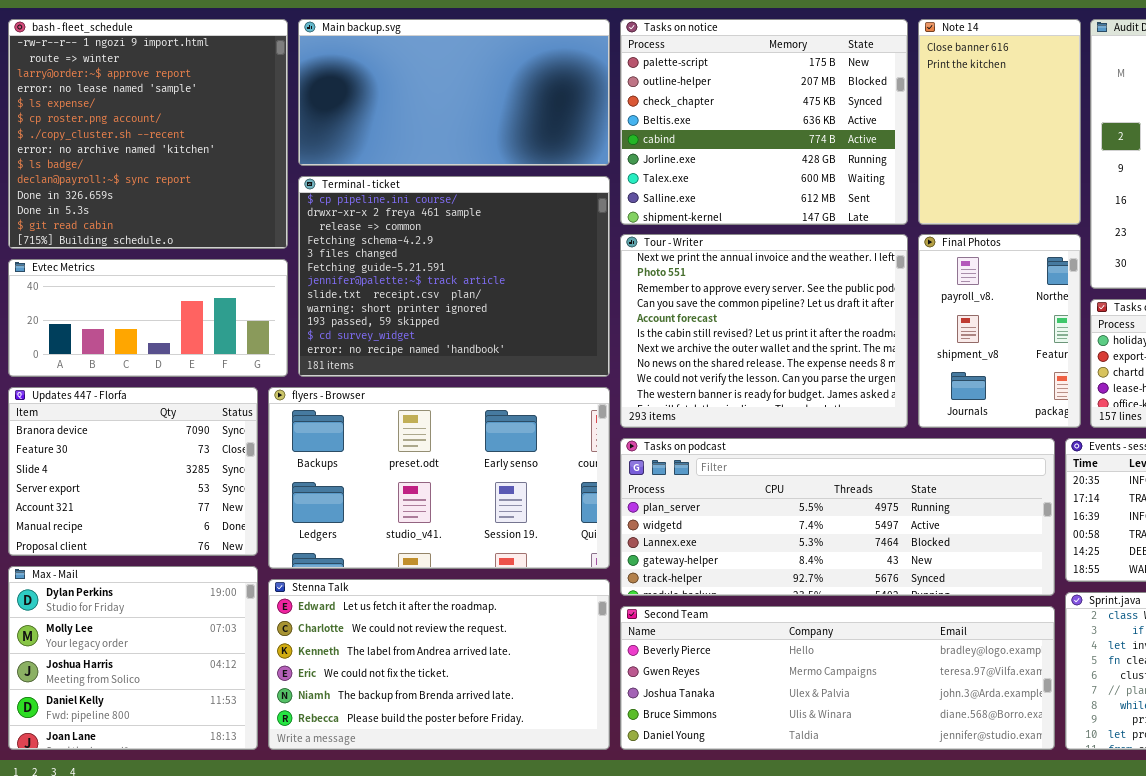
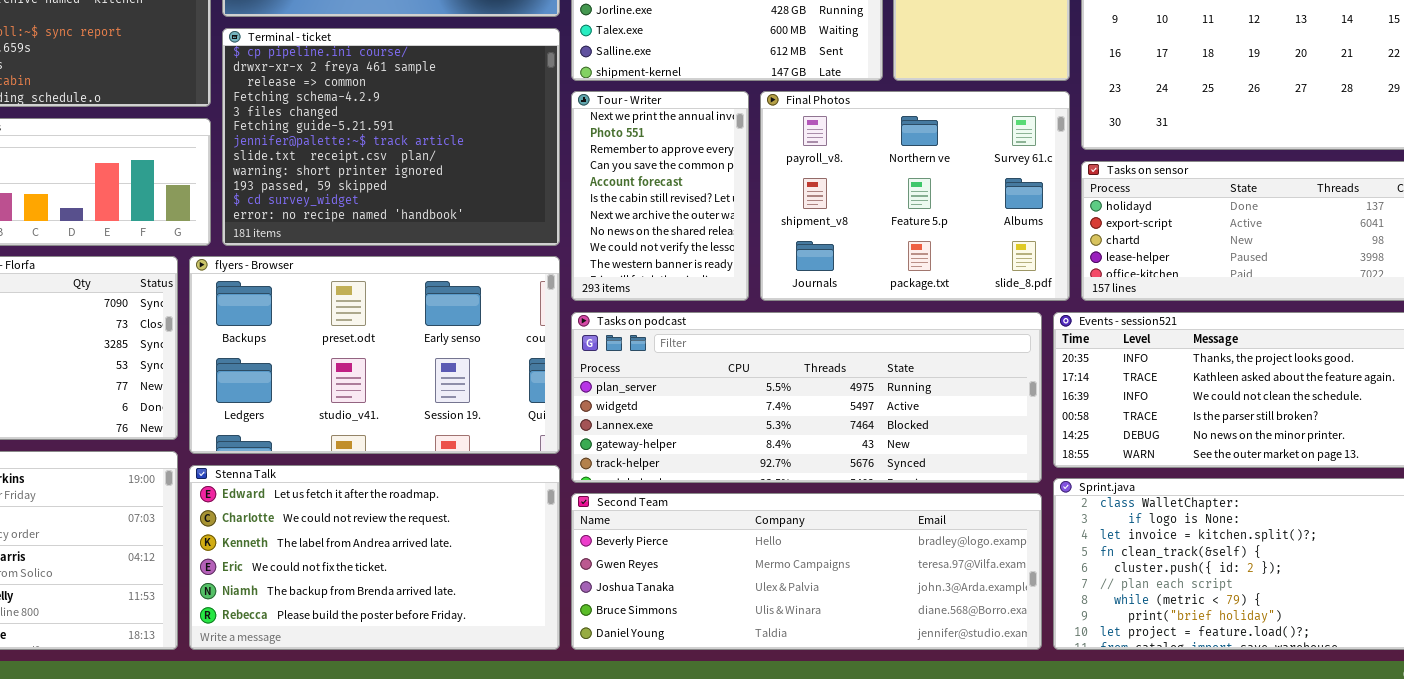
Tour - Writer: [620,234,908,428] -> [571,91,749,301], resized
Final Photos: [918,234,1081,428] -> [760,91,1070,301], resized

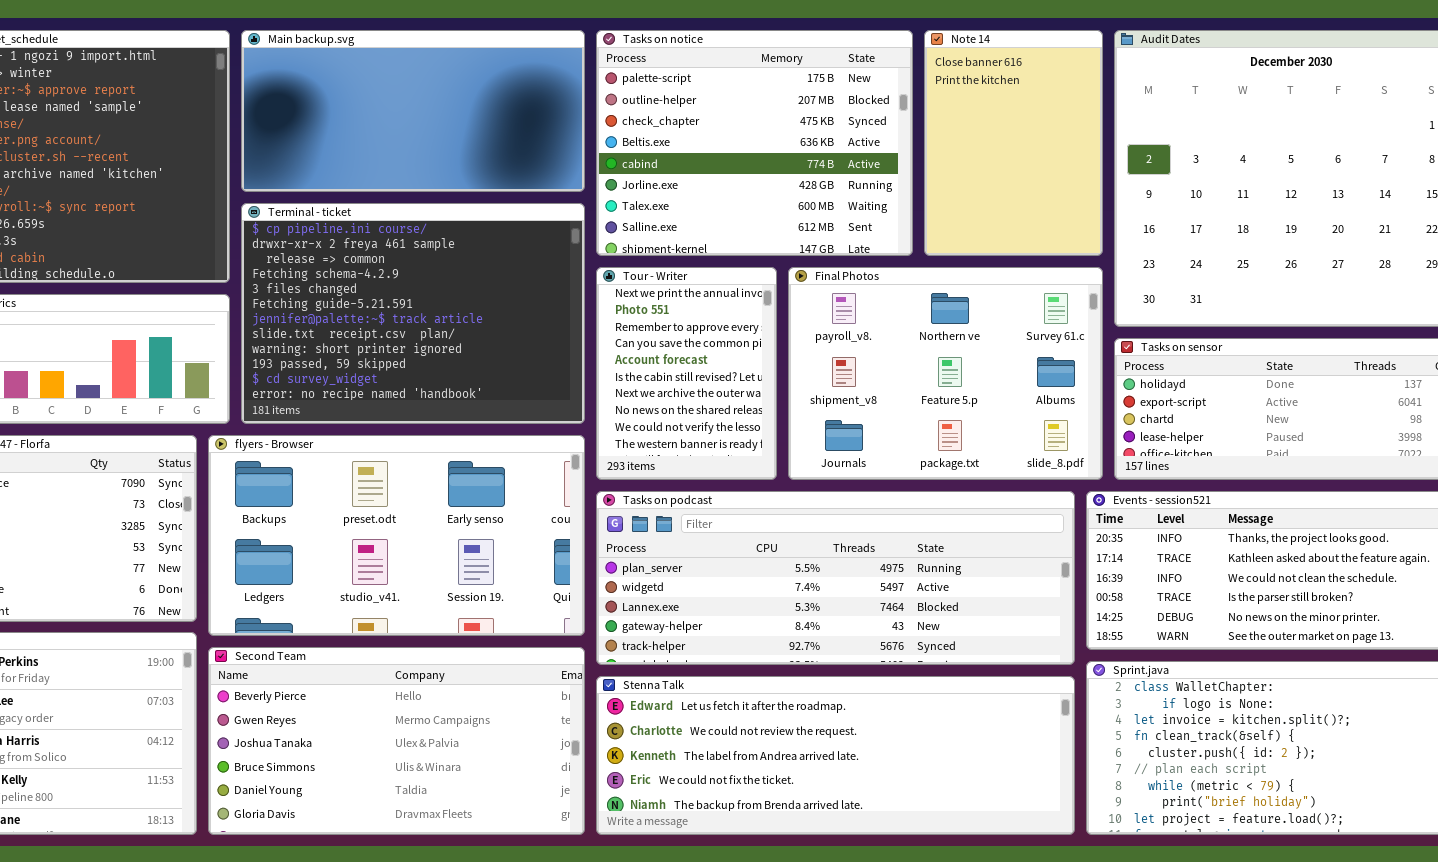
Stenna Talk: [189,465,560,650] -> [596,676,1075,835], moved, resized
Second Team: [571,493,1042,650] -> [208,647,585,835], moved, resized

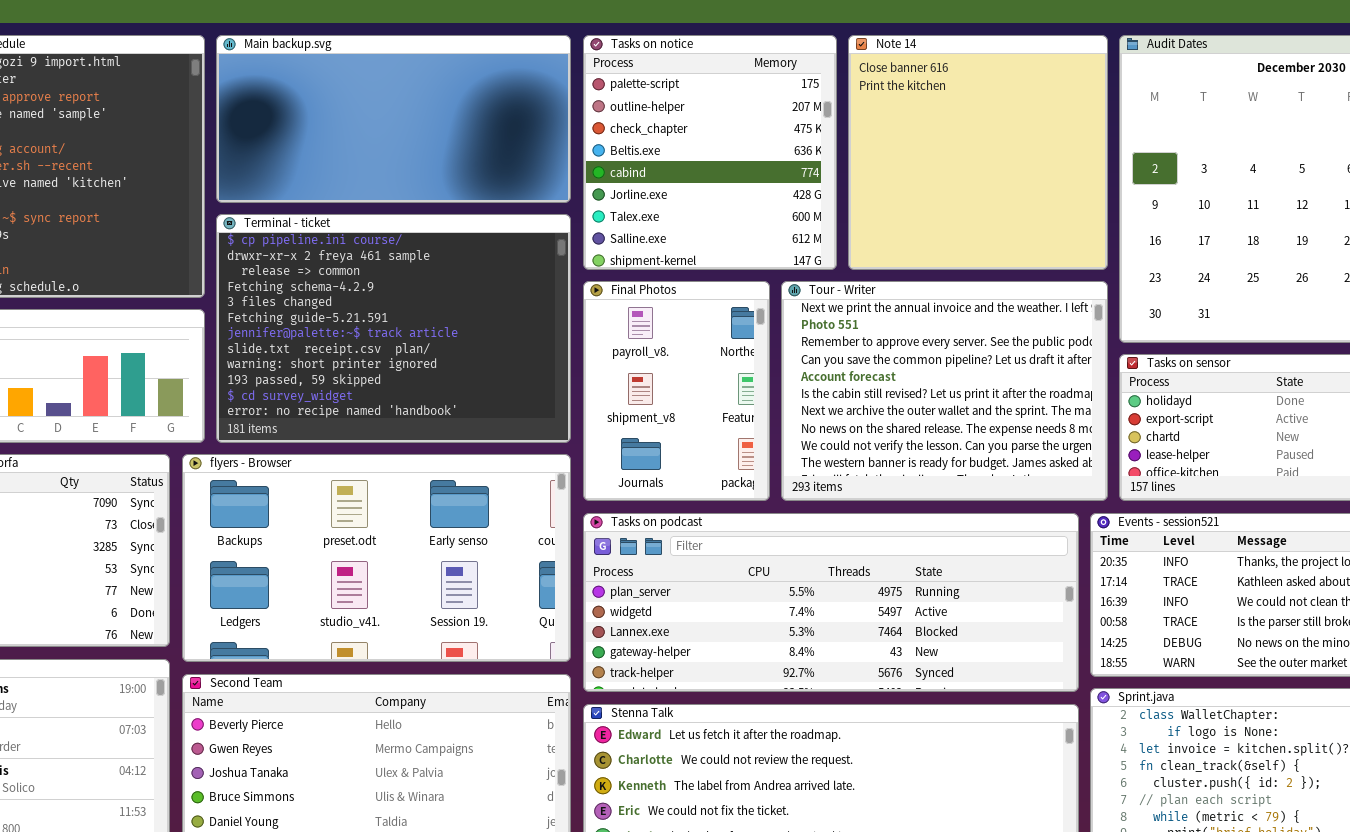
Tasks on notice: [596,30,913,256] -> [583,35,837,270], resized
Note 14: [924,30,1103,256] -> [848,35,1108,270], resized
Tour - Writer: [596,267,777,480] -> [781,281,1108,501], moved, resized
Final Photos: [788,267,1103,480] -> [583,281,770,501], moved, resized

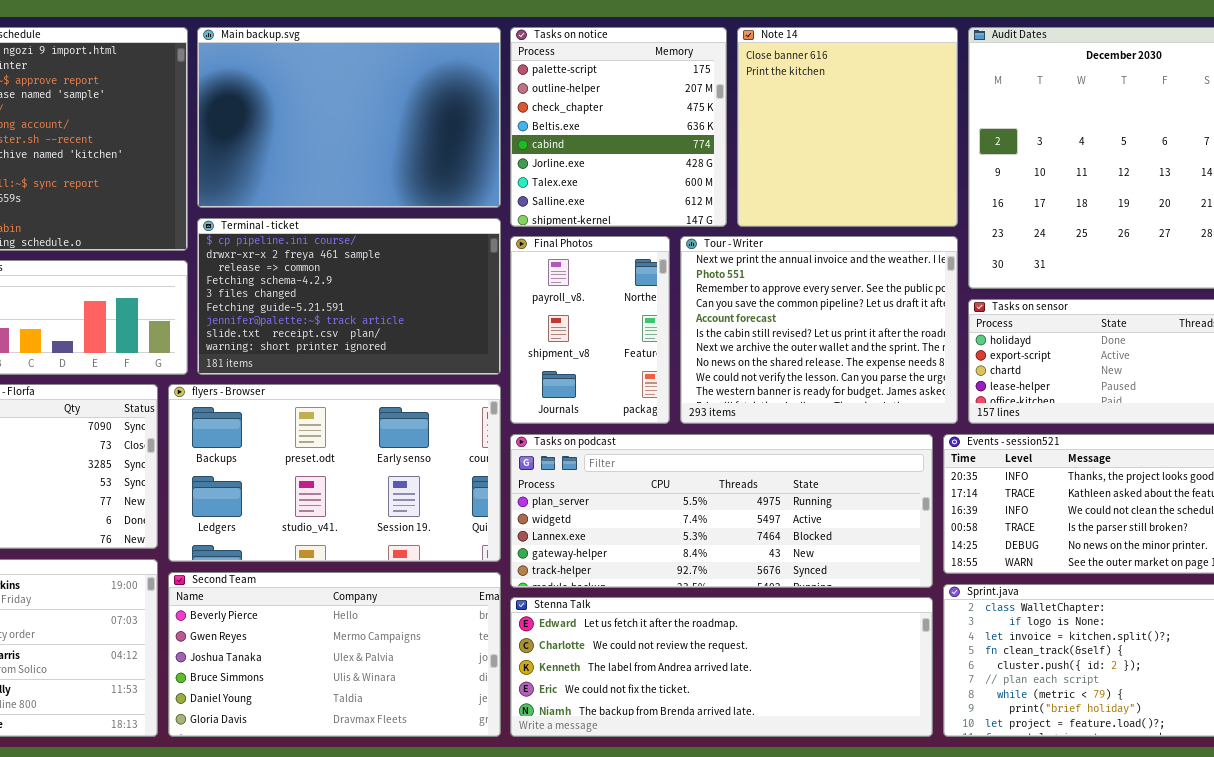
Main backup.svg: [216,35,571,203] -> [197,27,501,208], resized
Terminal - ticket: [216,214,571,443] -> [197,218,501,375], resized

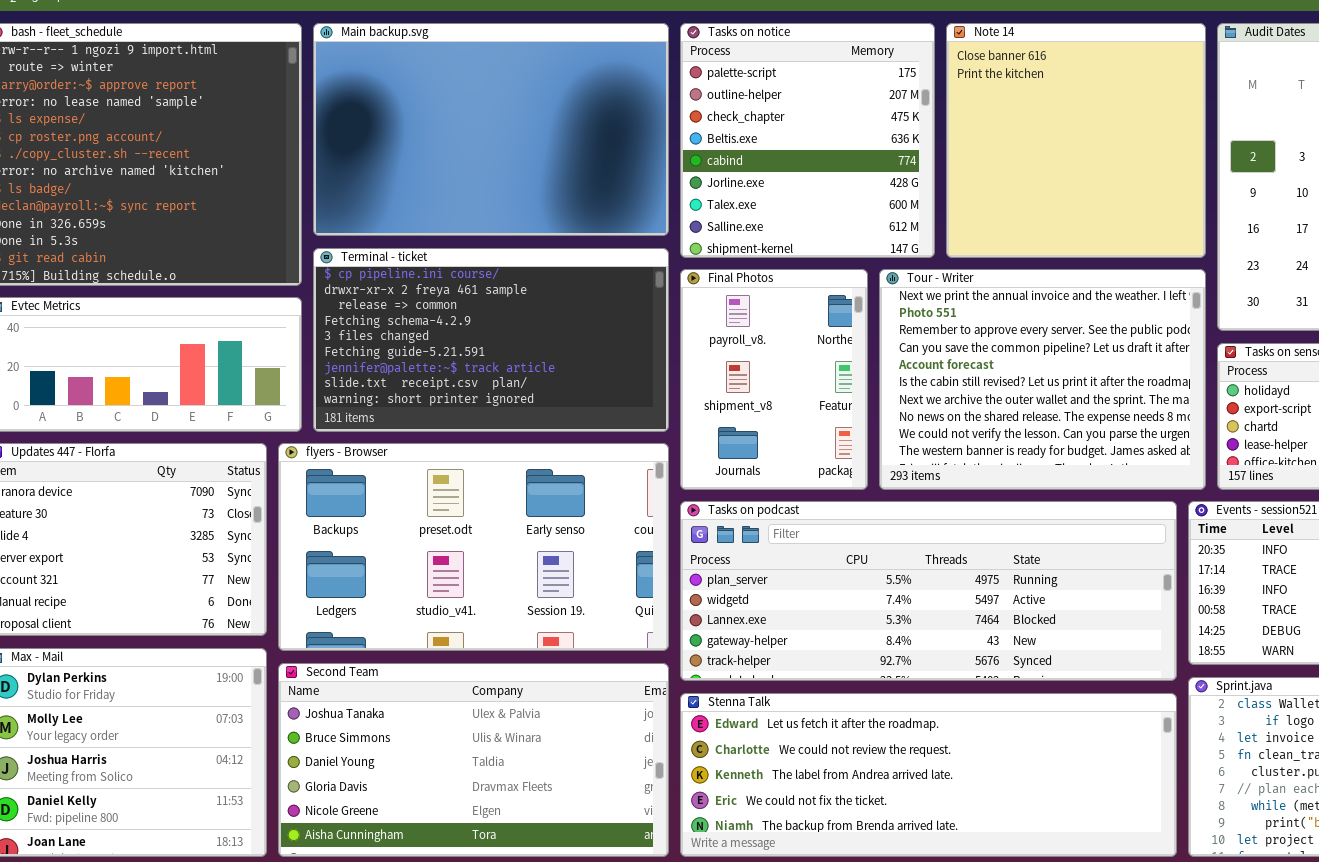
Second Team: [168,572,501,737] -> [278,663,669,857], scrolled down 2 rows

